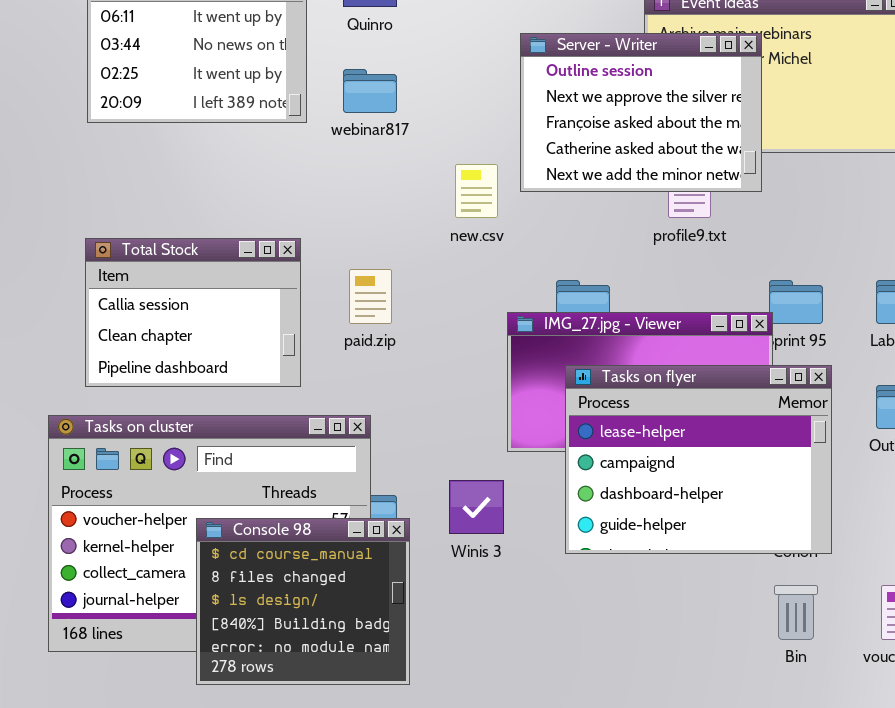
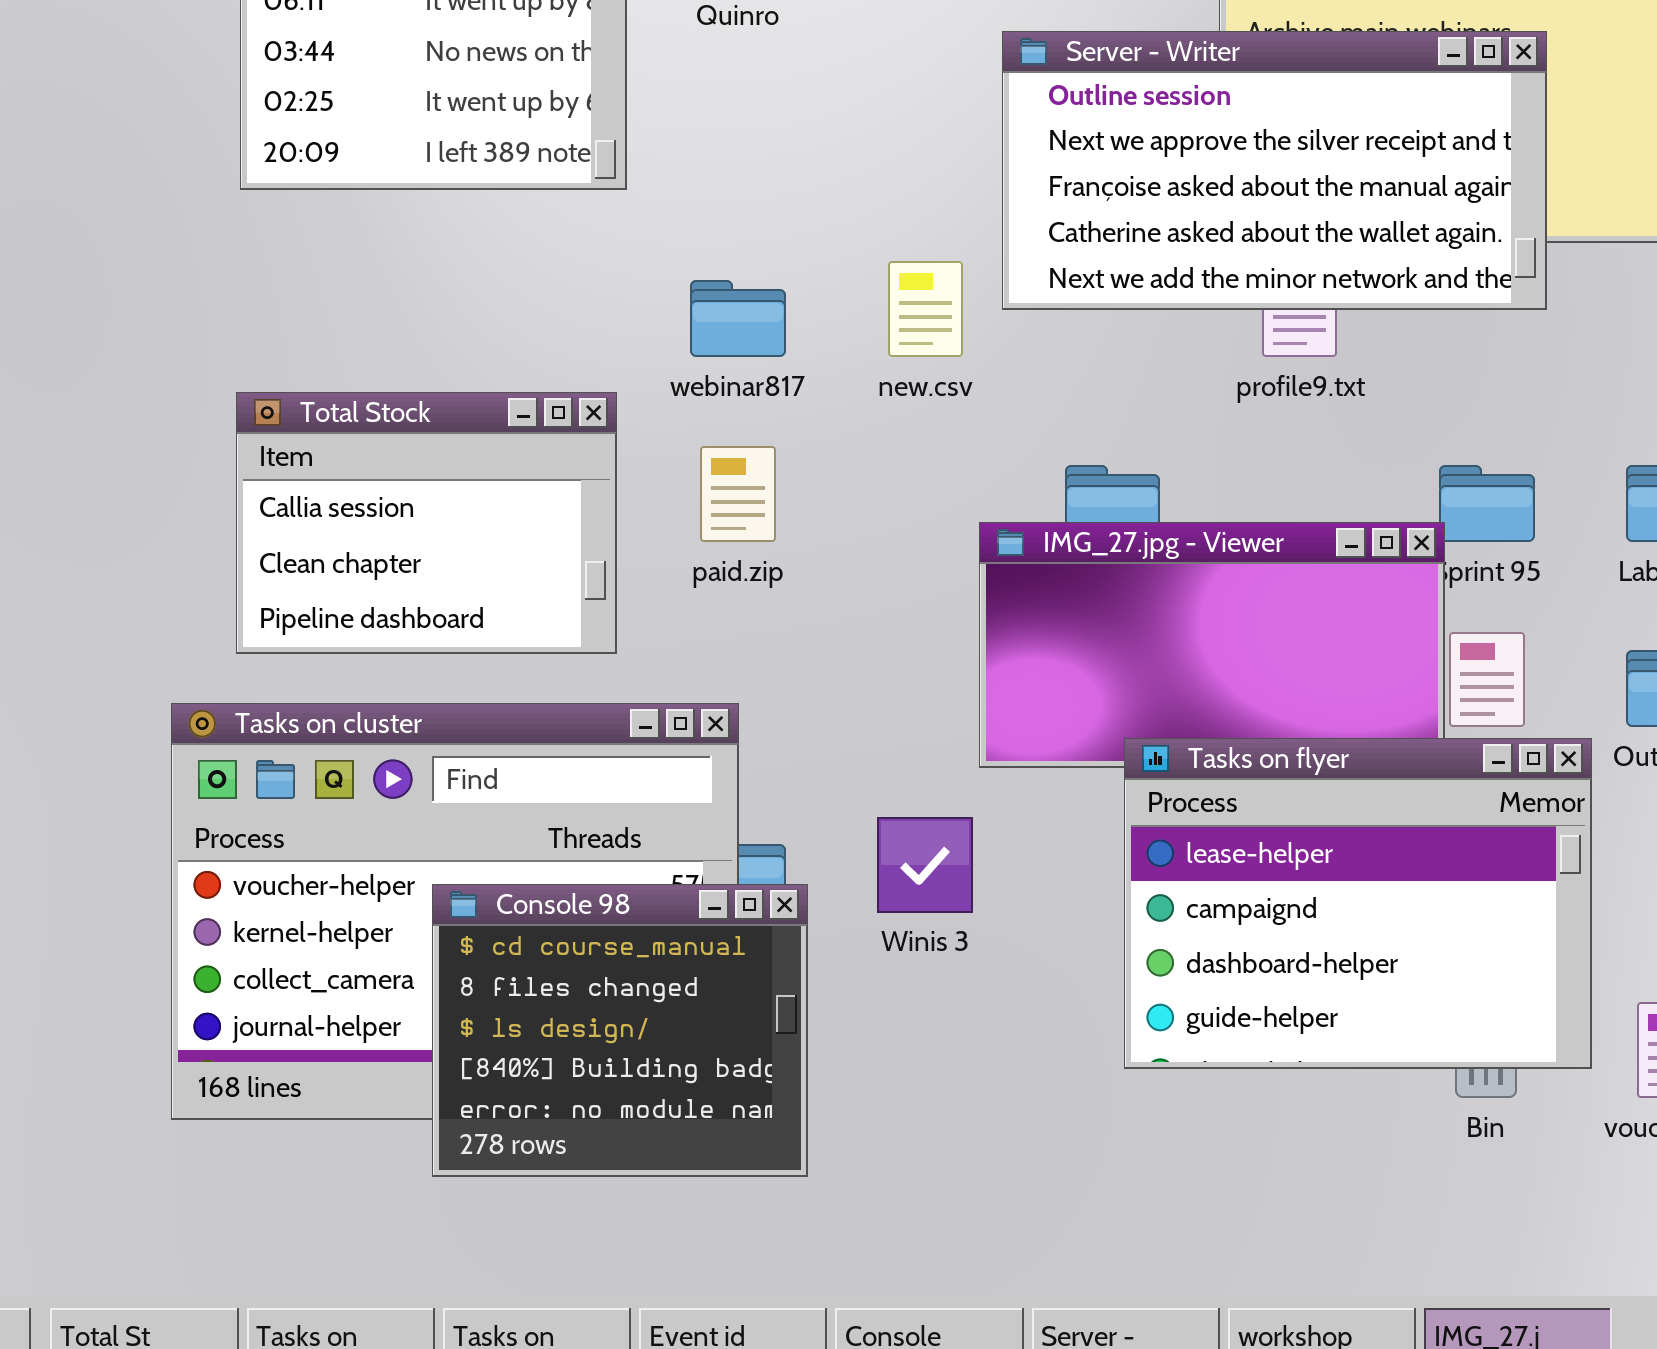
Server - Writer: [520,33,762,192] -> [1002,31,1547,310], resized
webinar817: [343,69,397,113] -> [690,280,786,357], moved
Tasks on flyer: [565,365,832,554] -> [1124,738,1592,1069], moved

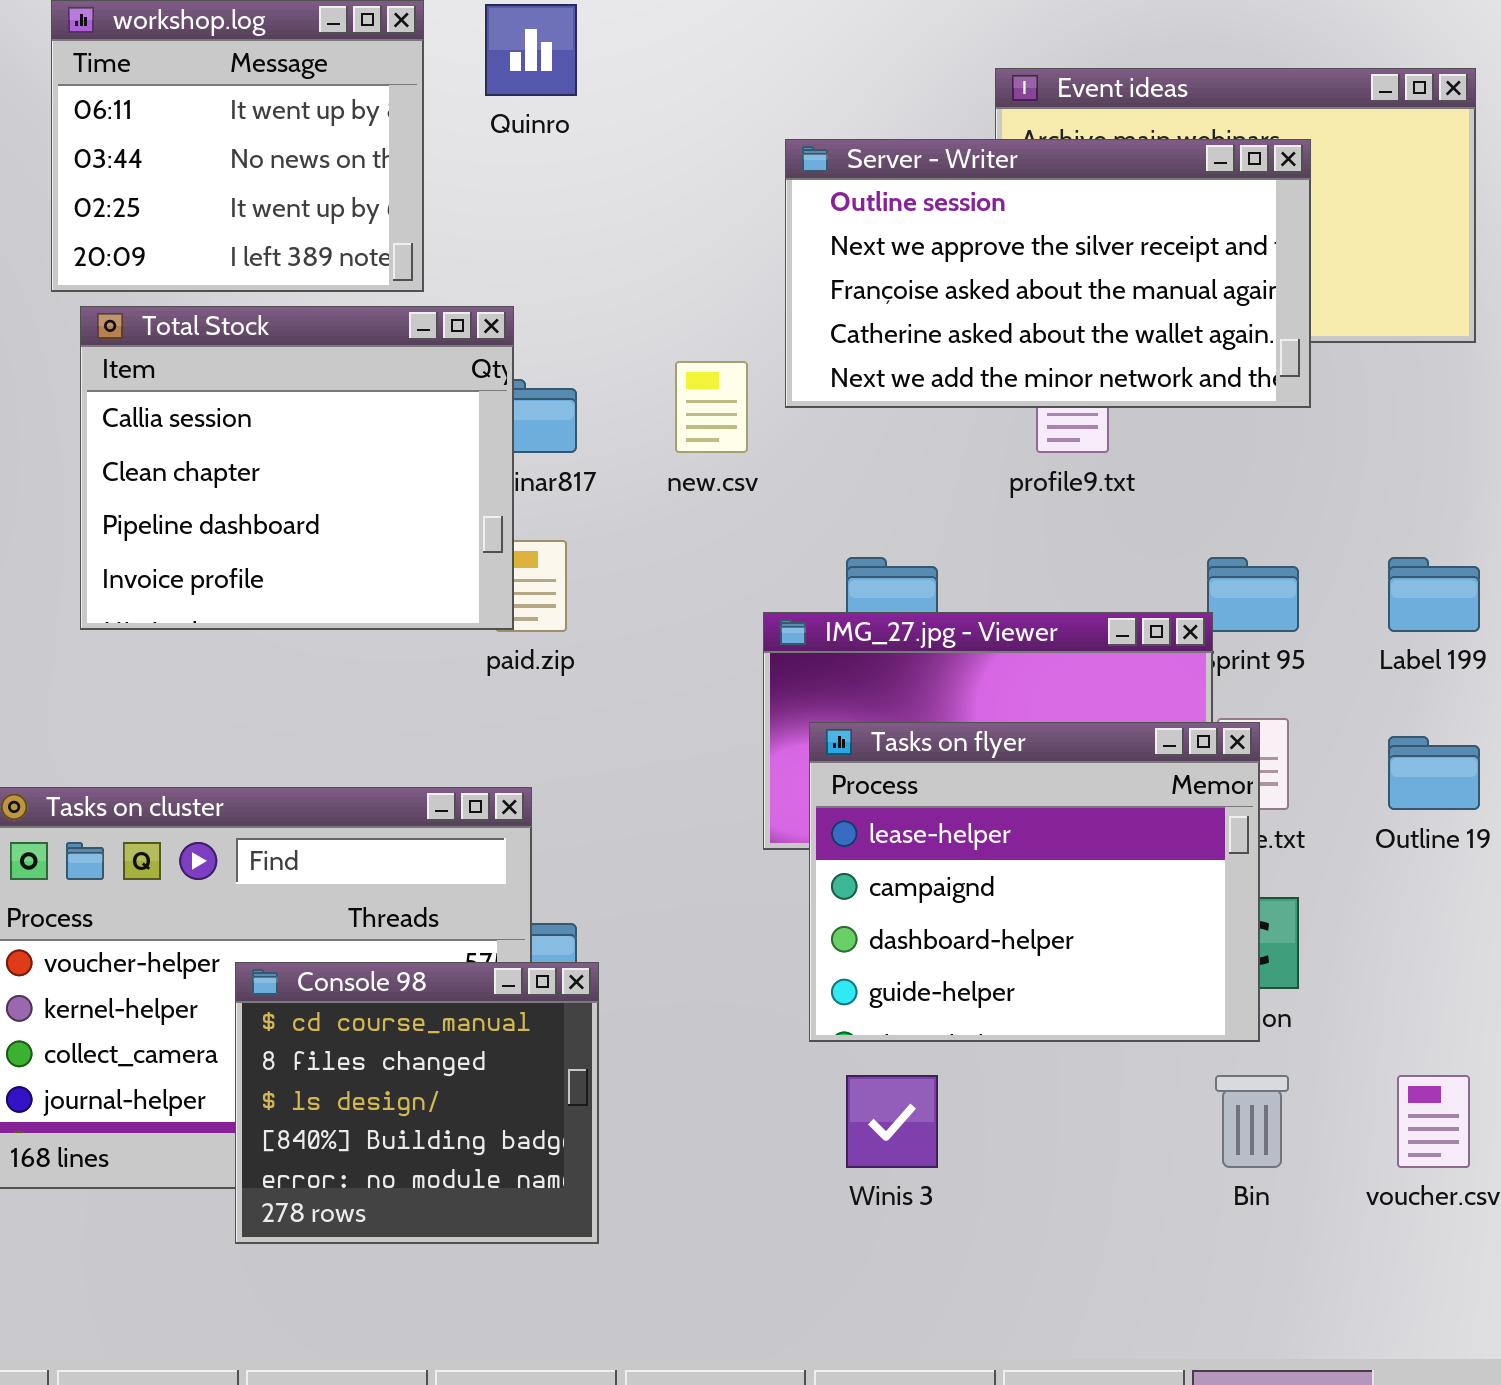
Total Stock: [236,392,617,654] -> [80,306,514,630], moved, resized
Tasks on flyer: [1124,738,1592,1069] -> [809,722,1260,1042], moved
Winis 3: [877,817,973,913] -> [846,1075,938,1168], moved

